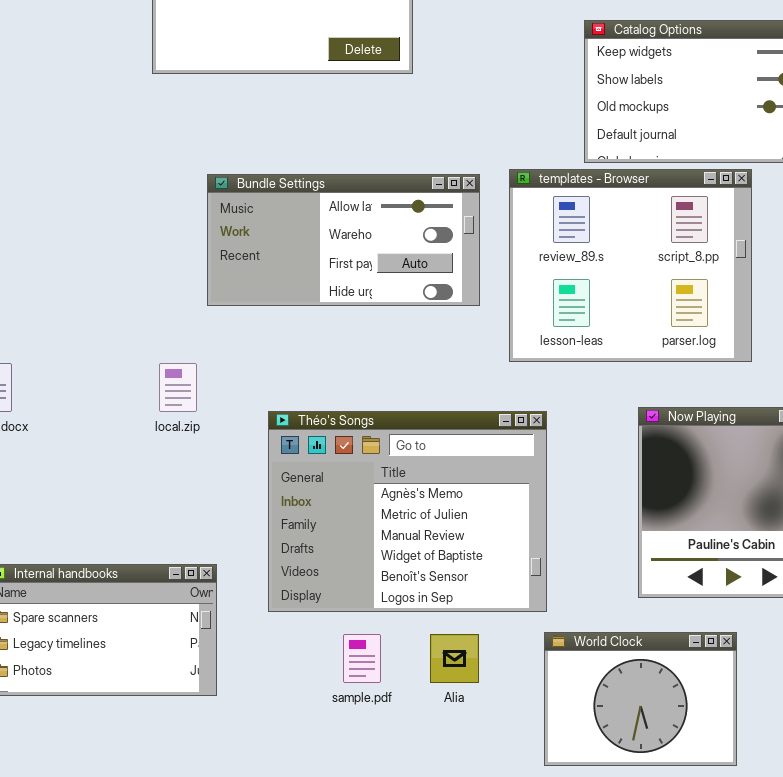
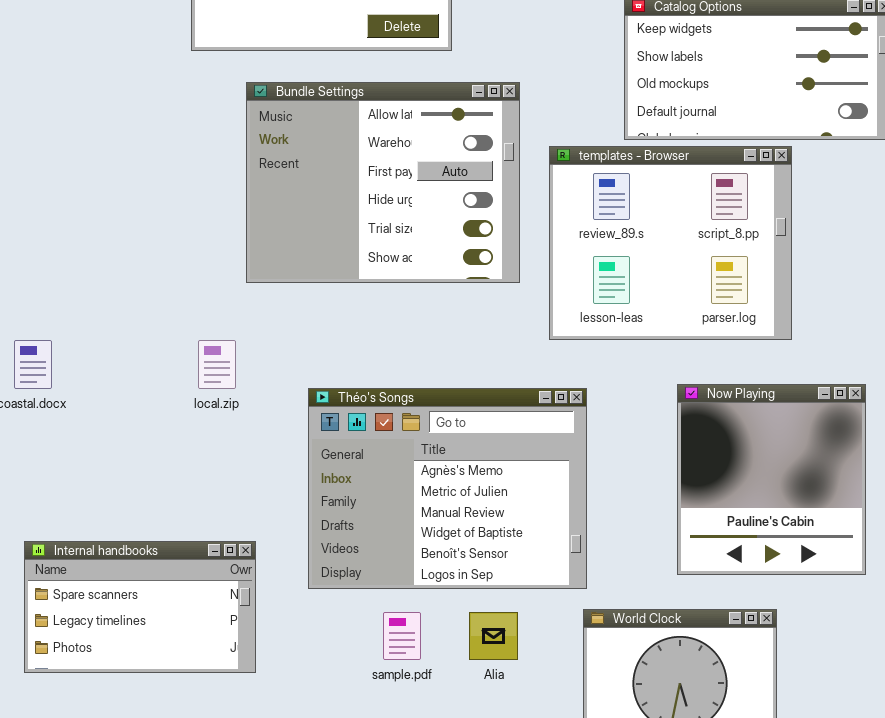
Bundle Settings: [207,174,480,306] -> [246,82,520,283], resized

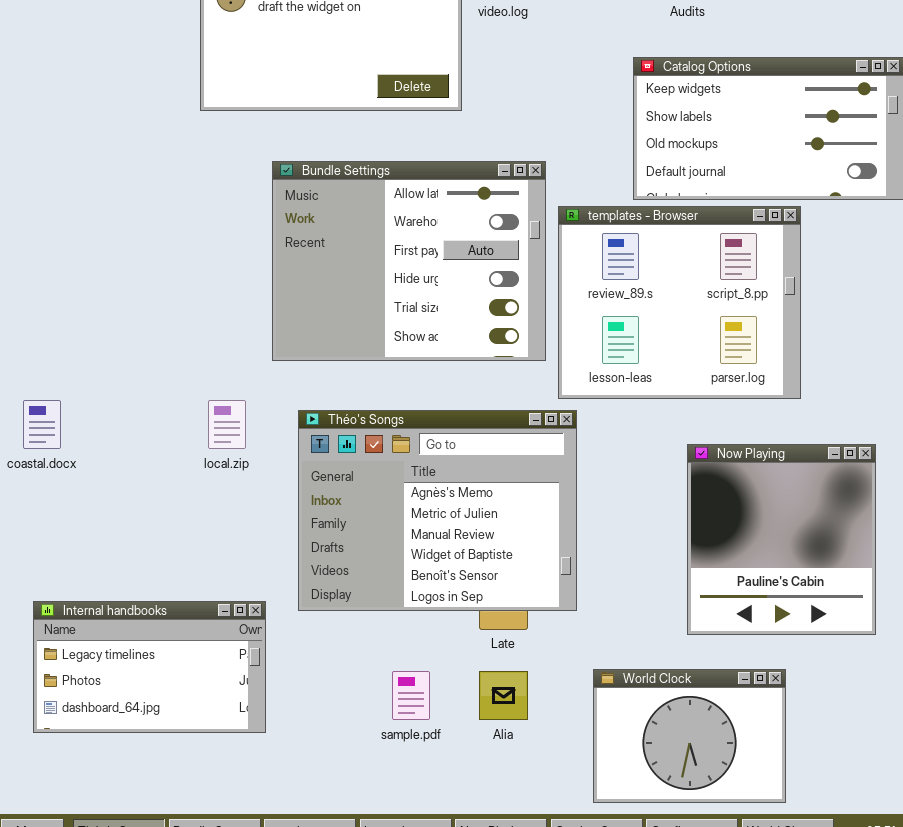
Bundle Settings: [246,82,520,283] -> [272,161,546,361], moved
Théo's Songs: [308,388,587,589] -> [298,410,577,611], moved
Internal handbooks: [24,541,256,673] -> [33,601,266,733], scrolled down 1 row

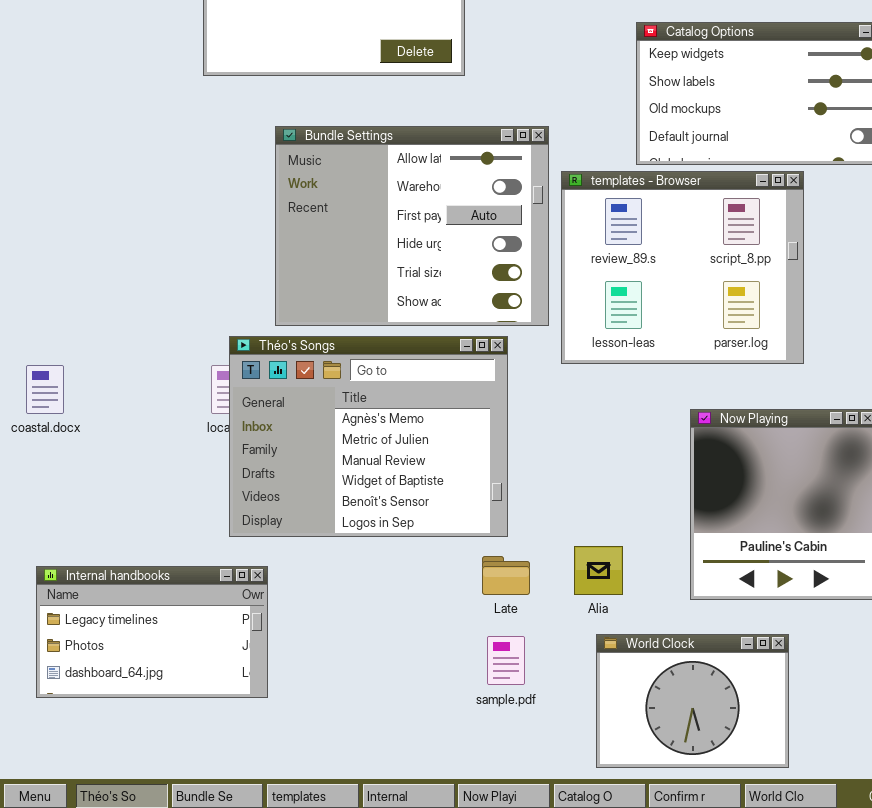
Théo's Songs: [298,410,577,611] -> [229,336,508,537], moved
sample.pdf: [392,671,430,720] -> [487,636,525,685], moved
Alia: [479,671,528,720] -> [574,546,623,595], moved

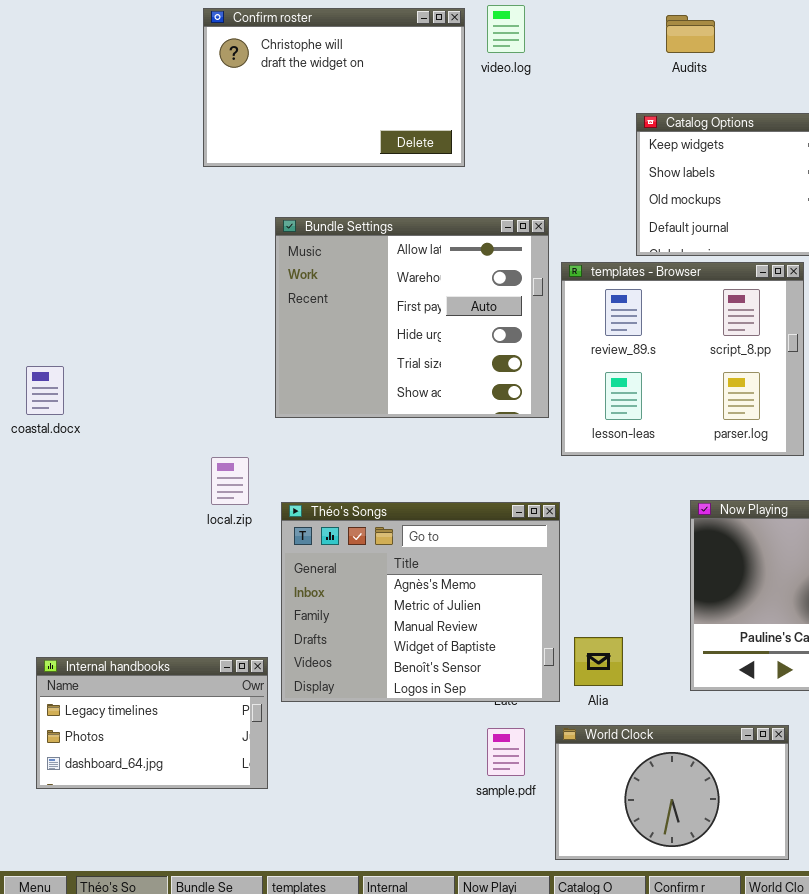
Théo's Songs: [229,336,508,537] -> [281,502,560,702], moved
coastal.docx: [26,365,64,414] -> [26,366,64,415], moved
World Clock: [596,634,789,768] -> [555,725,789,860], resized

